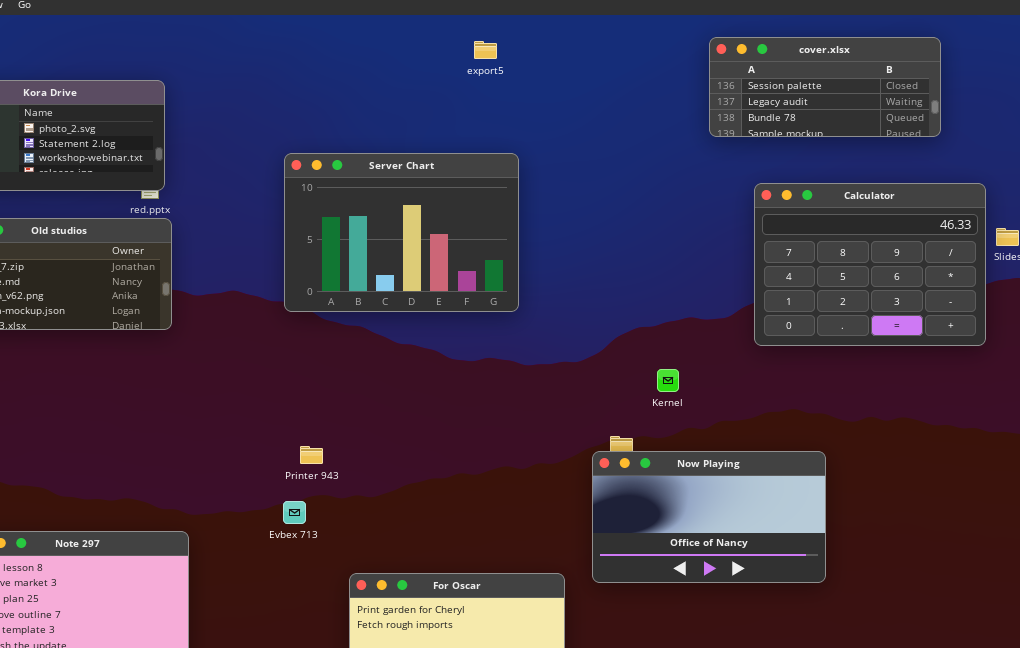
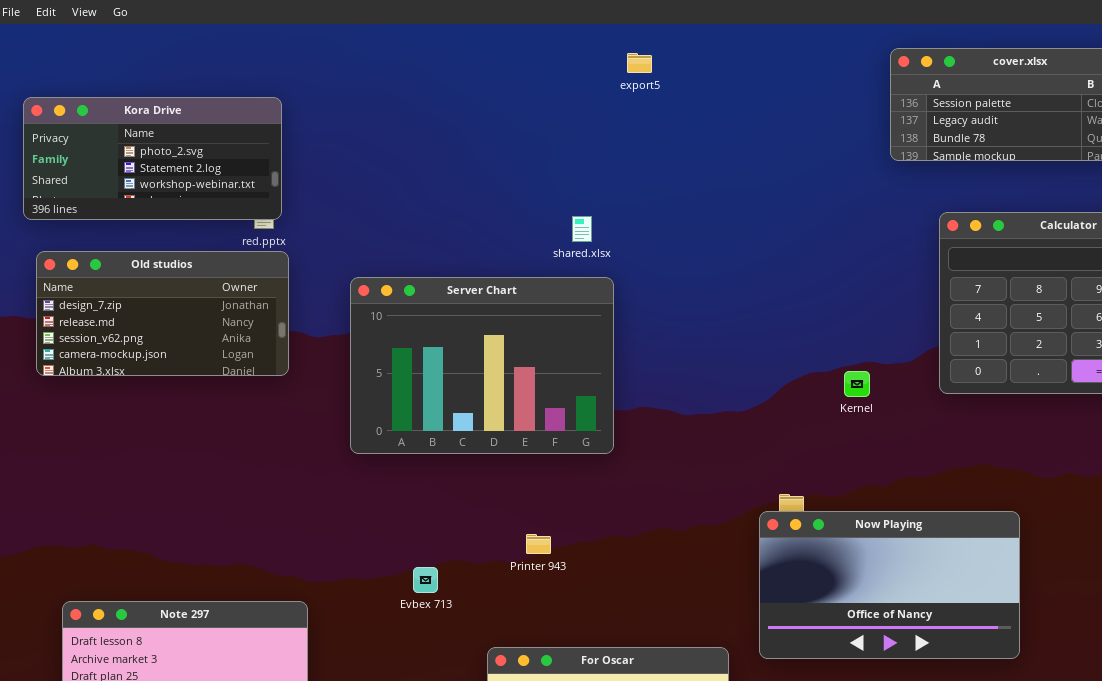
Server Chart: [284,153,519,312] -> [350,277,614,454], moved
Kernel: [657,369,679,392] -> [844,371,870,397], moved
Printer 943: [300,446,323,464] -> [526,534,551,554], moved

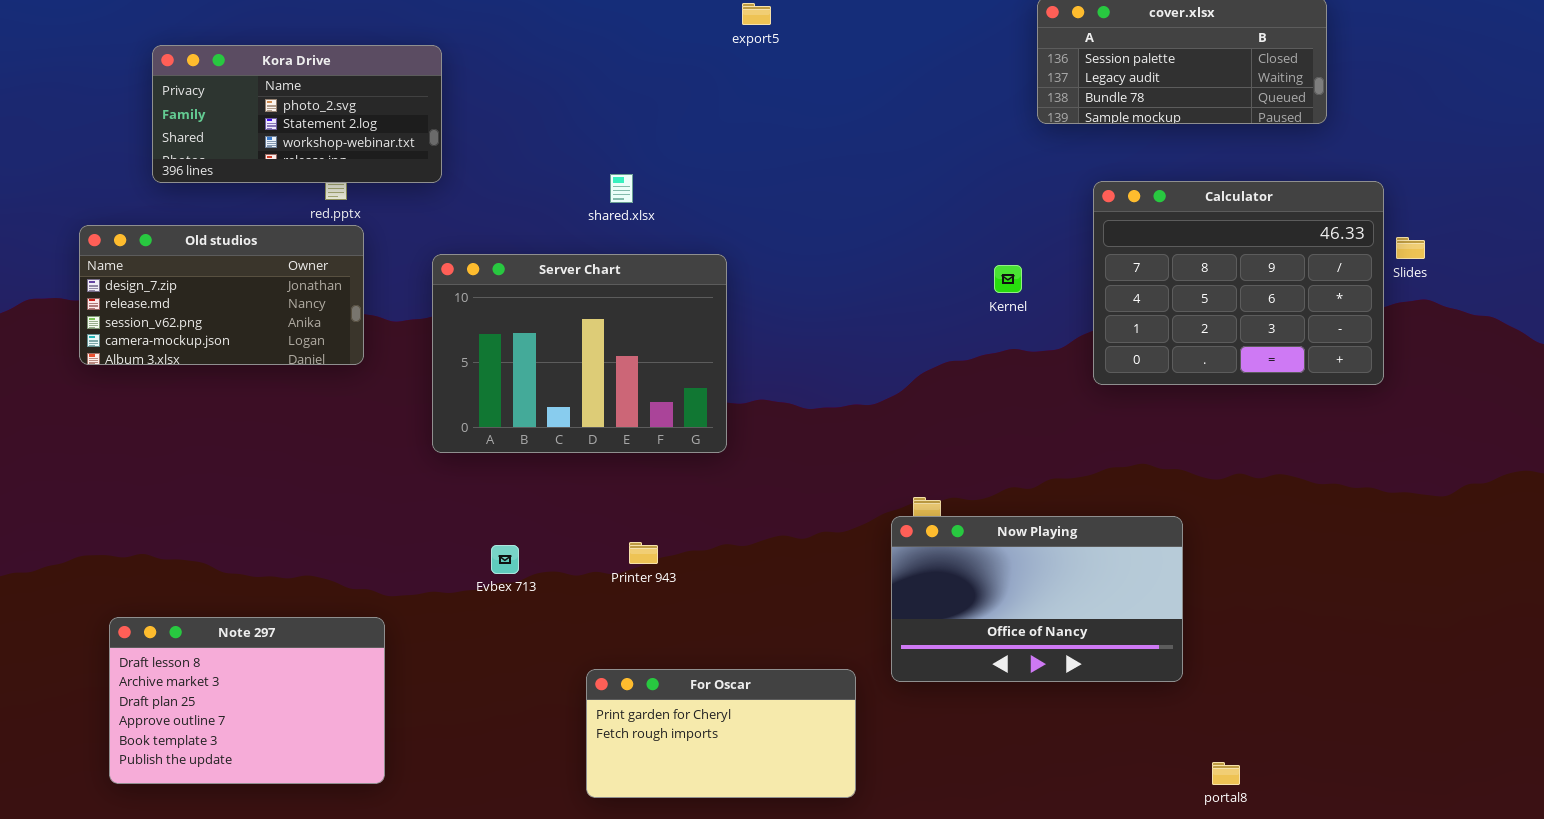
Kora Drive: [23,97,282,220] -> [152,45,442,183], moved
shared.xlsx: [572,216,592,242] -> [610,174,633,203], moved
Kernel: [844,371,870,397] -> [994,265,1022,293], moved
Evbex 713: [413,567,438,593] -> [491,545,519,574], moved

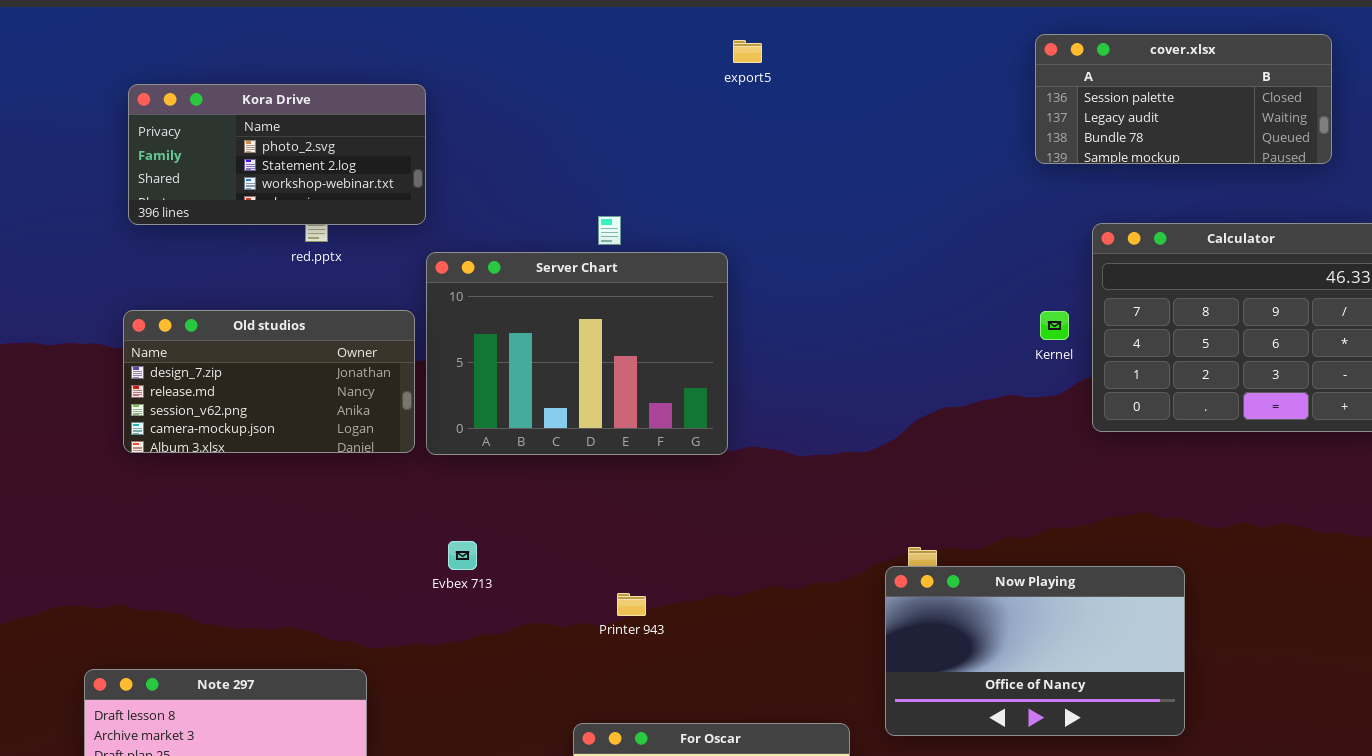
Old studios: [79,225,364,365] -> [123,310,415,453], moved
Server Chart: [432,254,727,453] -> [426,252,728,455], moved
Kernel: [994,265,1022,293] -> [1040,311,1069,340], moved
Evbex 713: [491,545,519,574] -> [448,541,477,570], moved

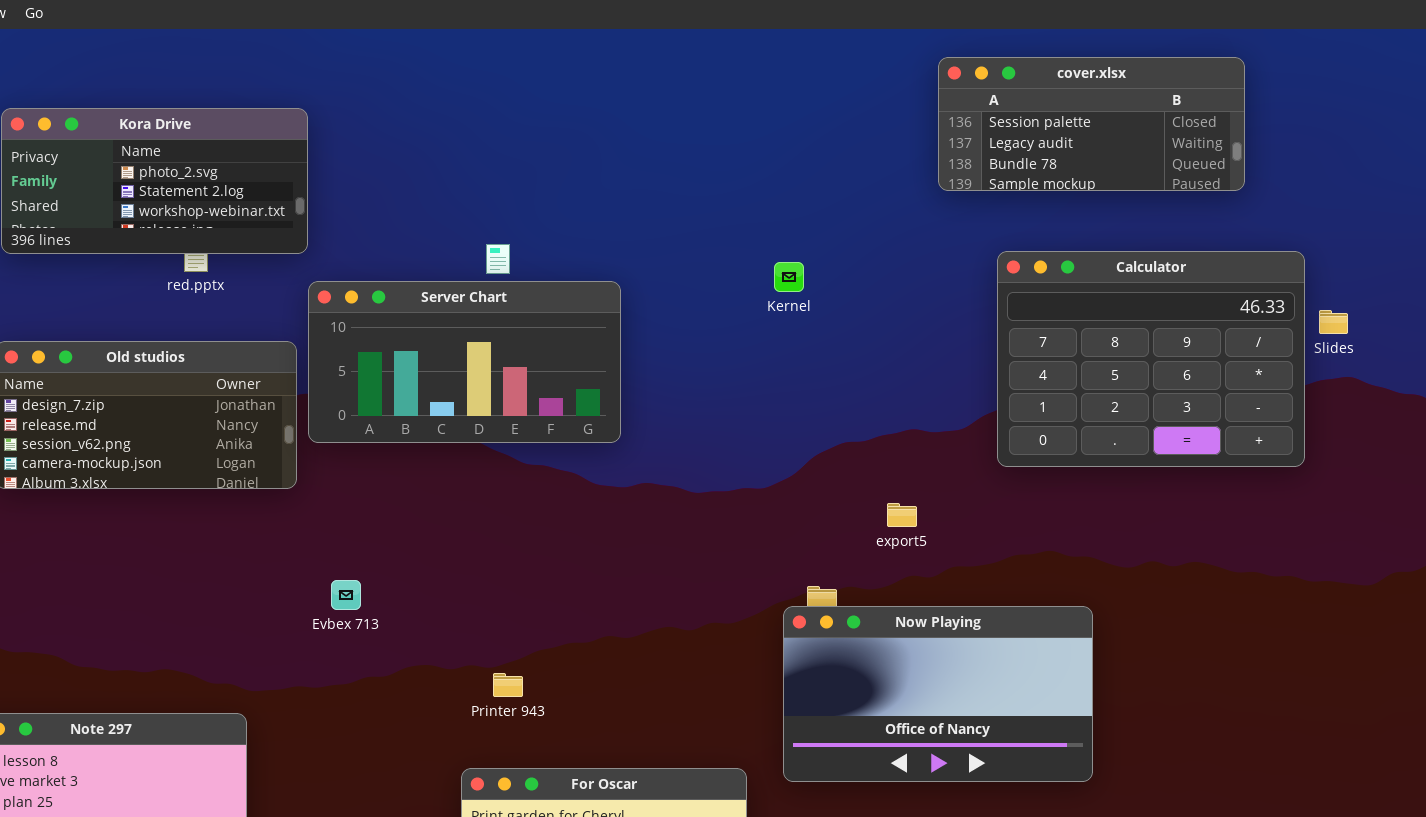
export5: [733,40,762,63] -> [887,503,917,527], moved
Server Chart: [426,252,728,455] -> [308,281,621,443], resized
Kernel: [1040,311,1069,340] -> [774,262,804,292], moved
Printer 943: [617,593,646,616] -> [493,673,523,697], moved

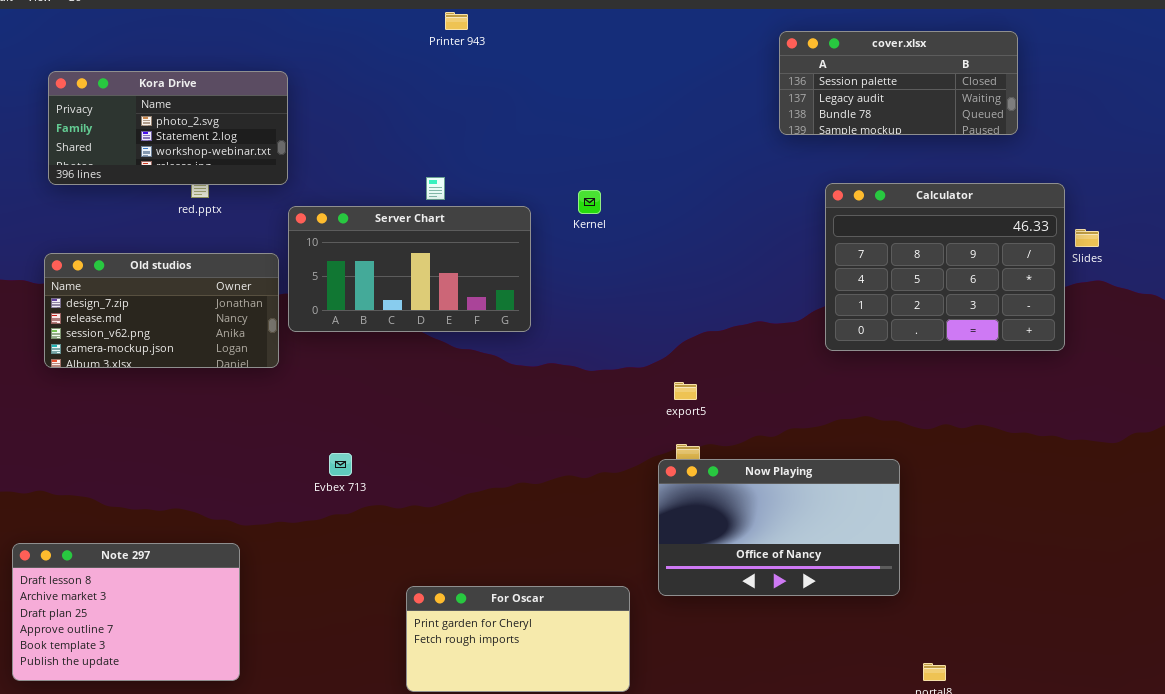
Kernel: [774,262,804,292] -> [578,190,601,214], moved
export5: [887,503,917,527] -> [674,382,697,400], moved
Evbex 713: [331,580,361,610] -> [329,453,352,476], moved
Printer 943: [493,673,523,697] -> [445,12,468,30], moved

